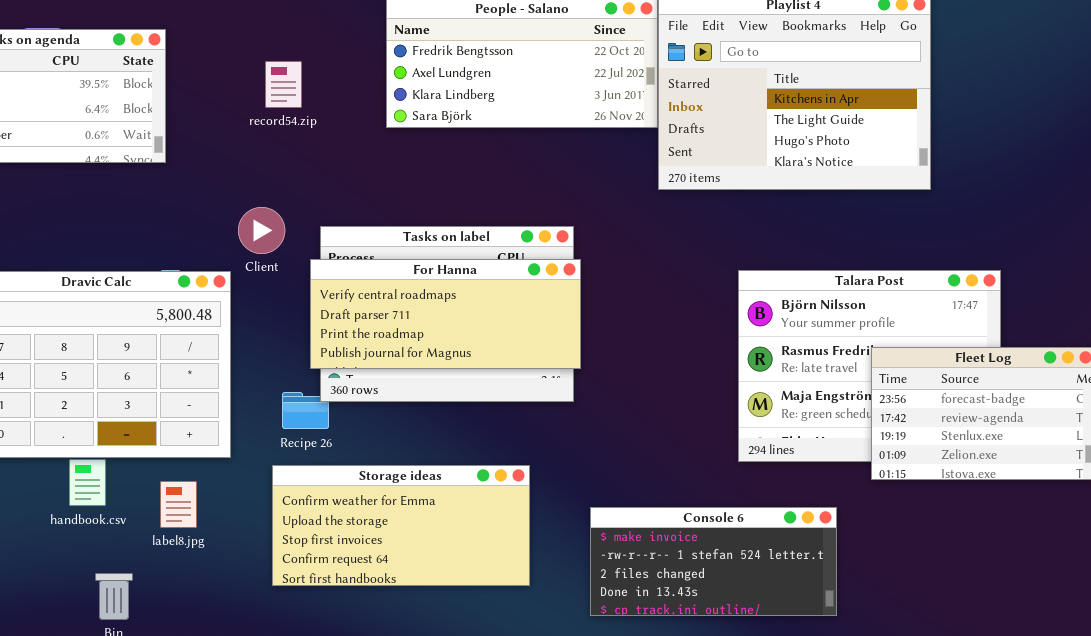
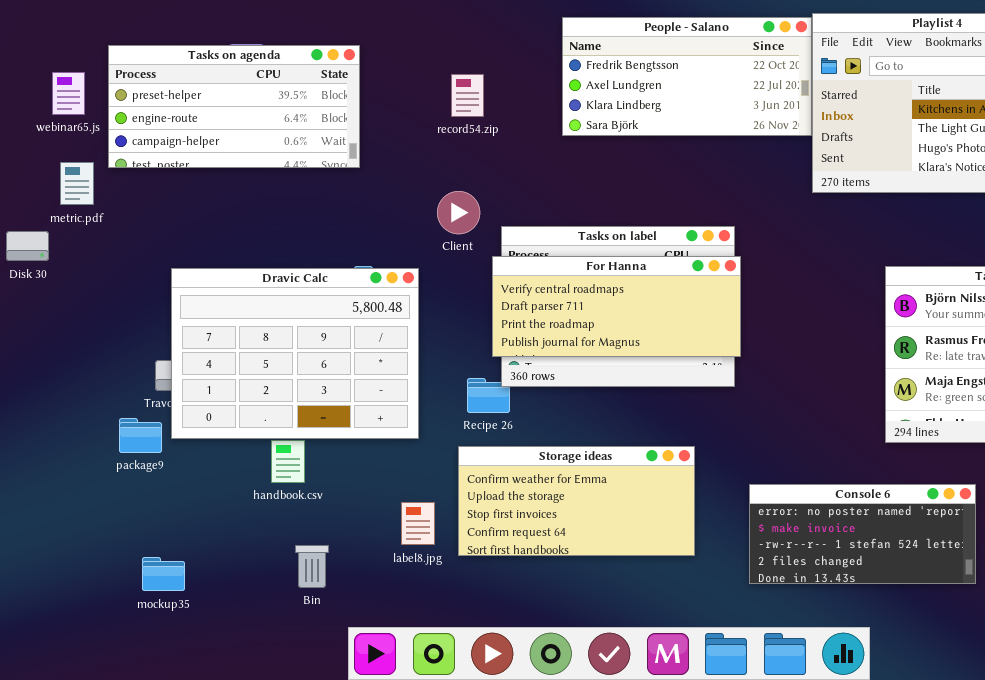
Client: [238,207,285,254] -> [437,191,480,234], moved
label8.jpg: [160,481,197,528] -> [401,502,435,545], moved
Console 6: [590,507,837,616] -> [749,484,976,584], scrolled up 1 row

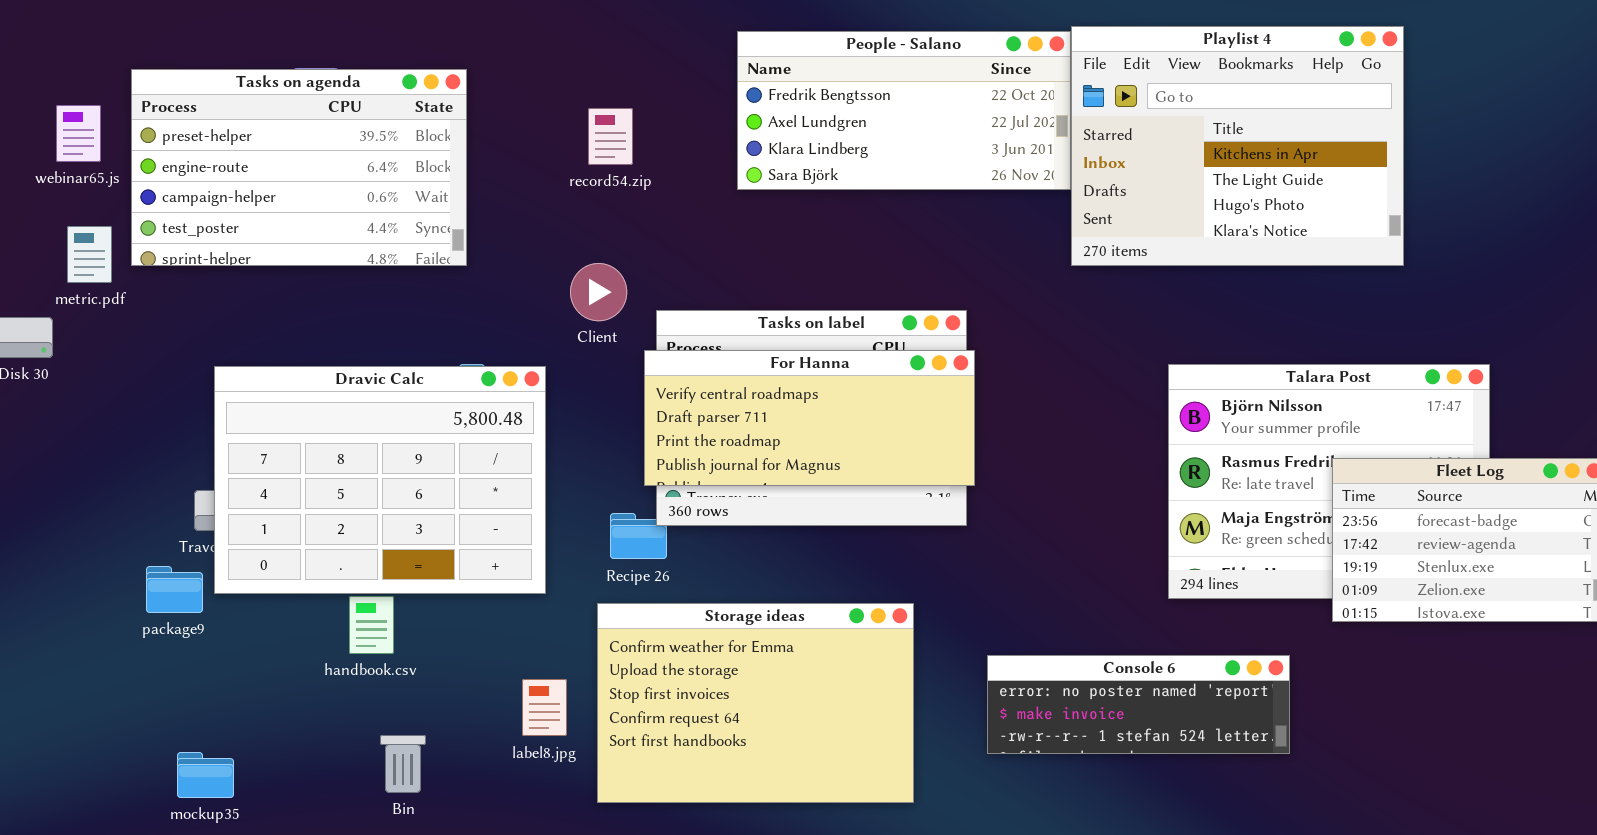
Tasks on agenda: [108,45,360,168] -> [131,69,467,266], resized
Storage ideas: [458,446,695,556] -> [597,603,914,803], resized
Console 6: [749,484,976,584] -> [987,655,1290,754], resized

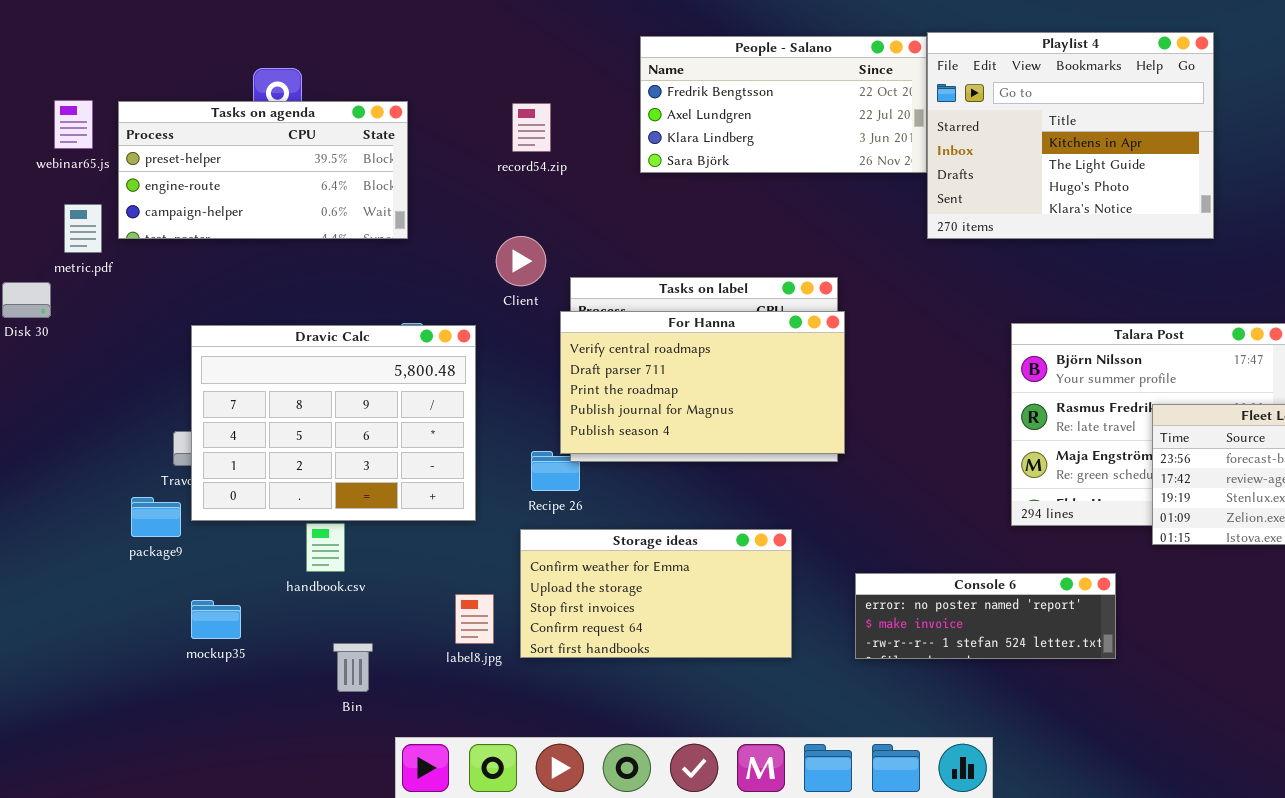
Tasks on agenda: [131,69,467,266] -> [118,101,408,239], resized
For Hanna: [644,350,975,486] -> [560,311,845,454], resized
Storage ideas: [597,603,914,803] -> [520,529,792,658], resized
mockup35: [177,752,234,798] -> [191,600,241,639], moved

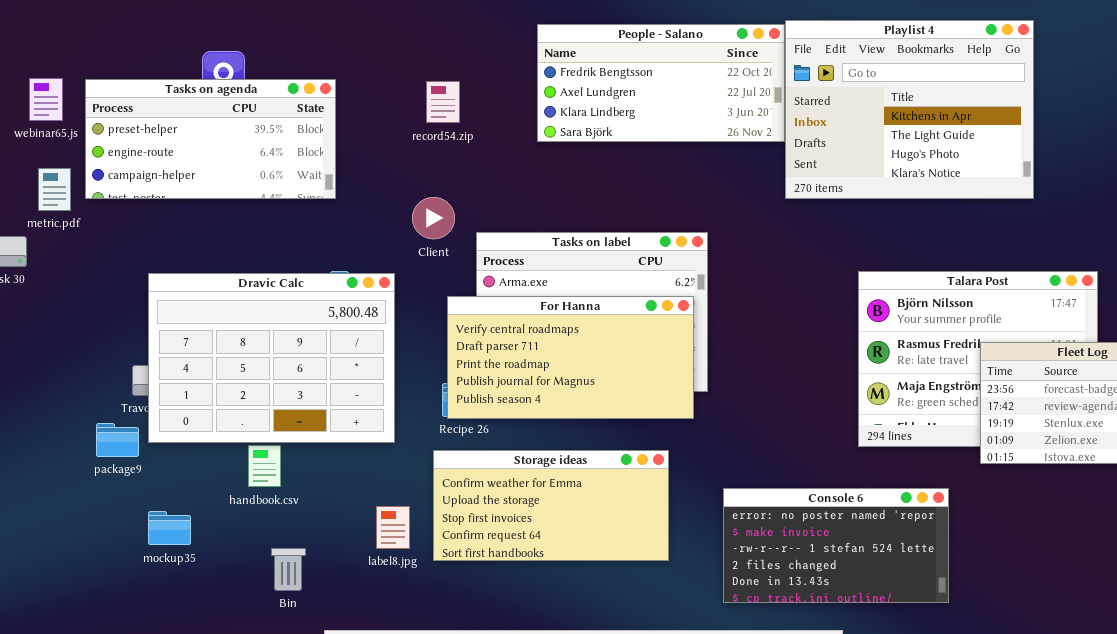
For Hanna: [560,311,845,454] -> [447,296,694,419], moved
Console 6: [855,573,1116,659] -> [723,488,949,603], resized

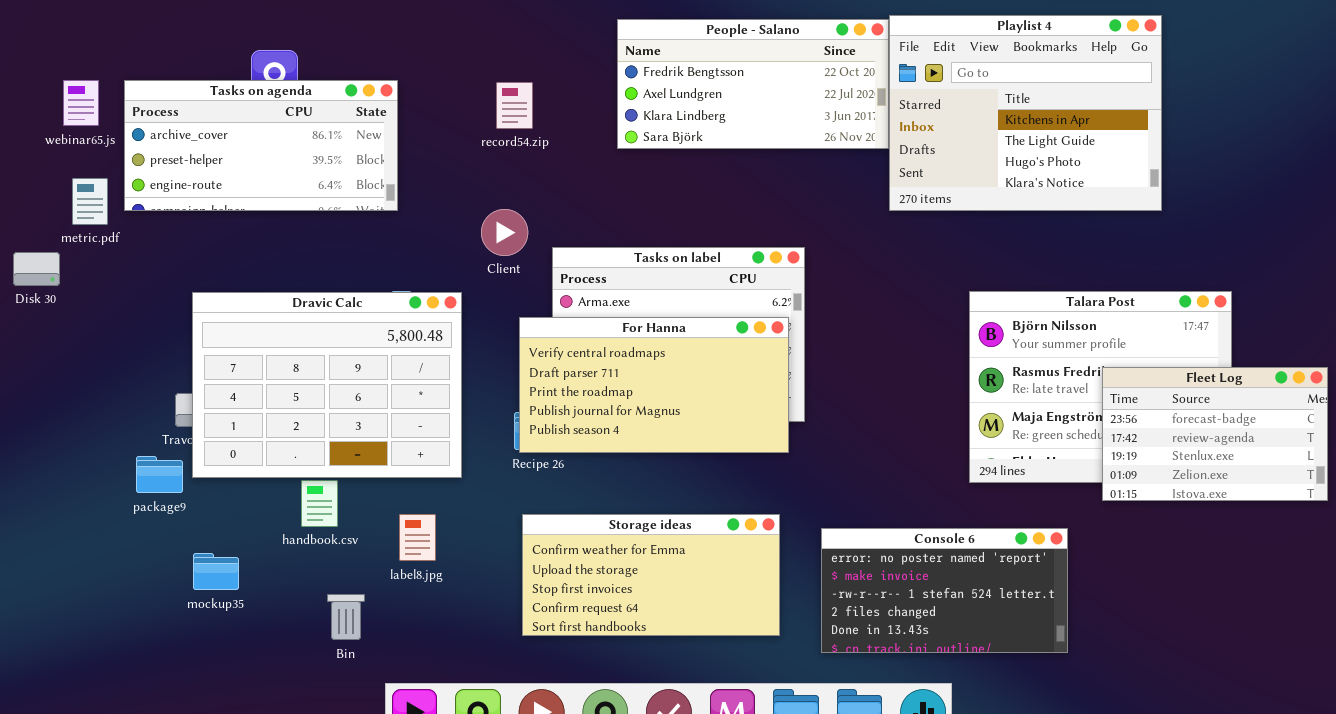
Tasks on agenda: [85,79,336,199] -> [124,80,398,211], scrolled up 1 row
Storage ideas: [433,450,669,561] -> [522,514,780,636], moved
label8.jpg: [376,506,410,549] -> [399,514,436,561], moved

